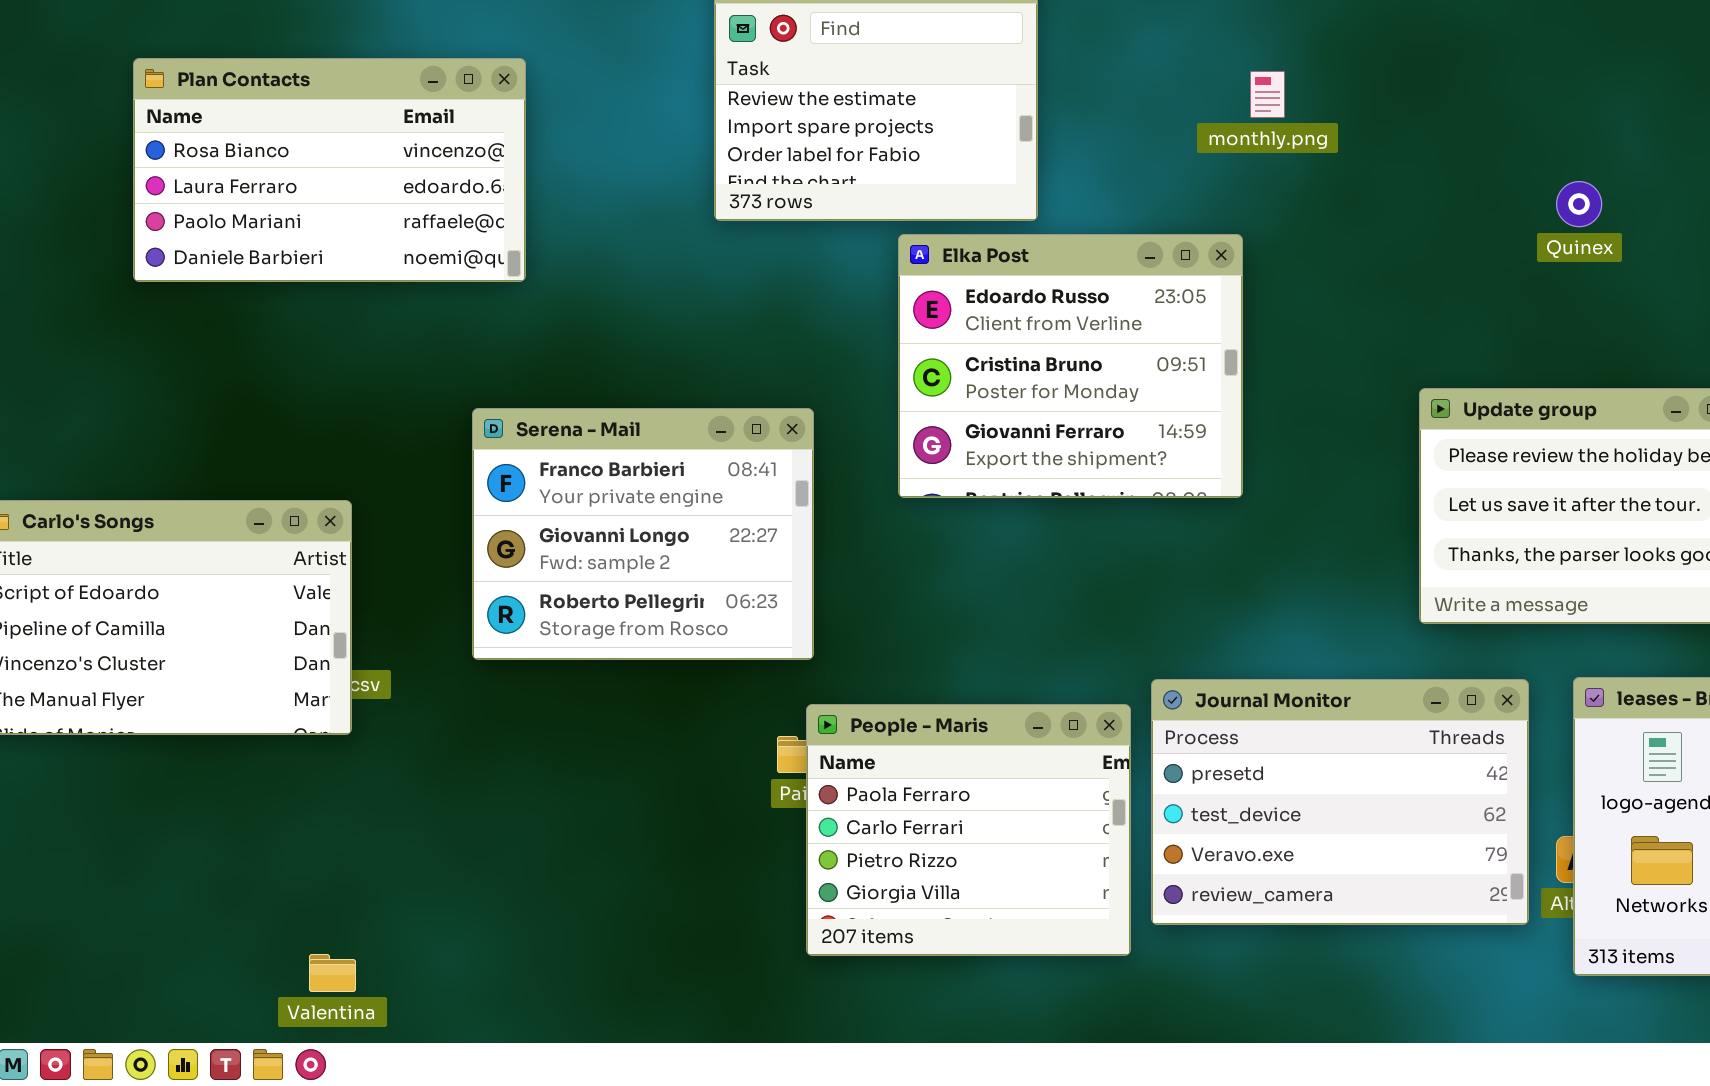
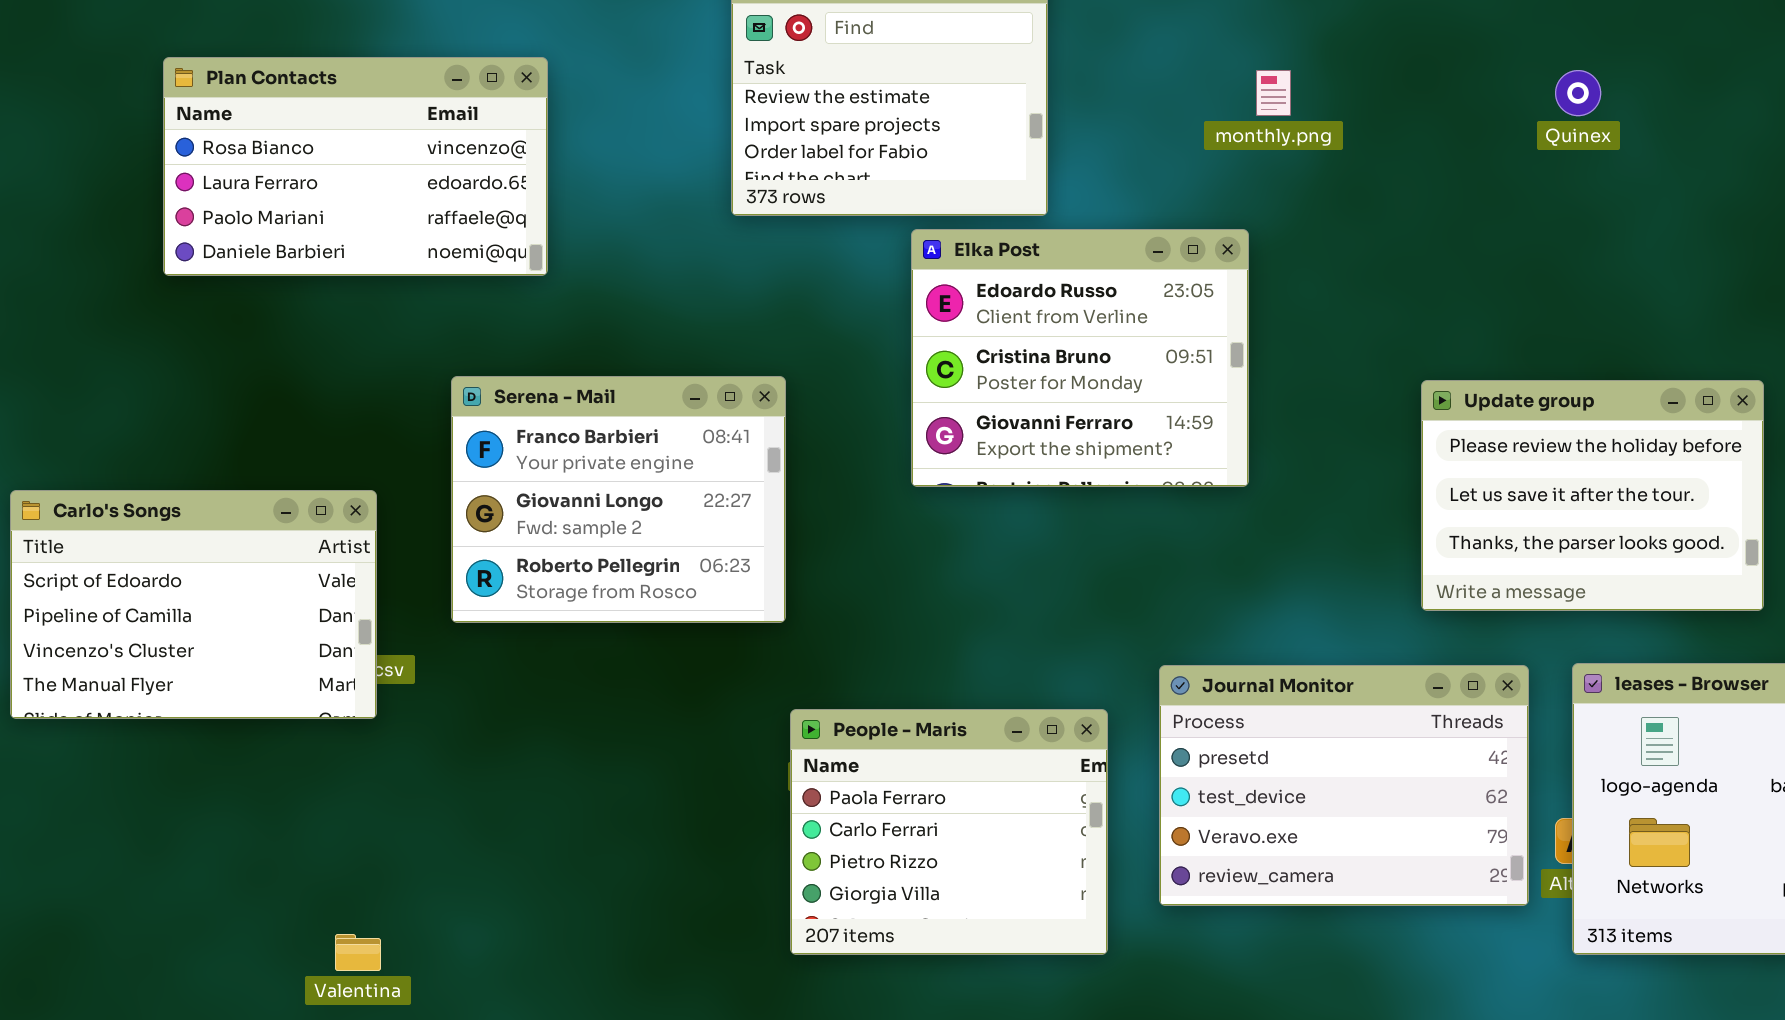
Quinex: [1556,181,1602,227] -> [1555,70,1601,116], moved
Serena - Mail: [472,408,814,660] -> [451,376,786,623], moved
People - Maris: [806,704,1131,956] -> [790,709,1108,955], moved

